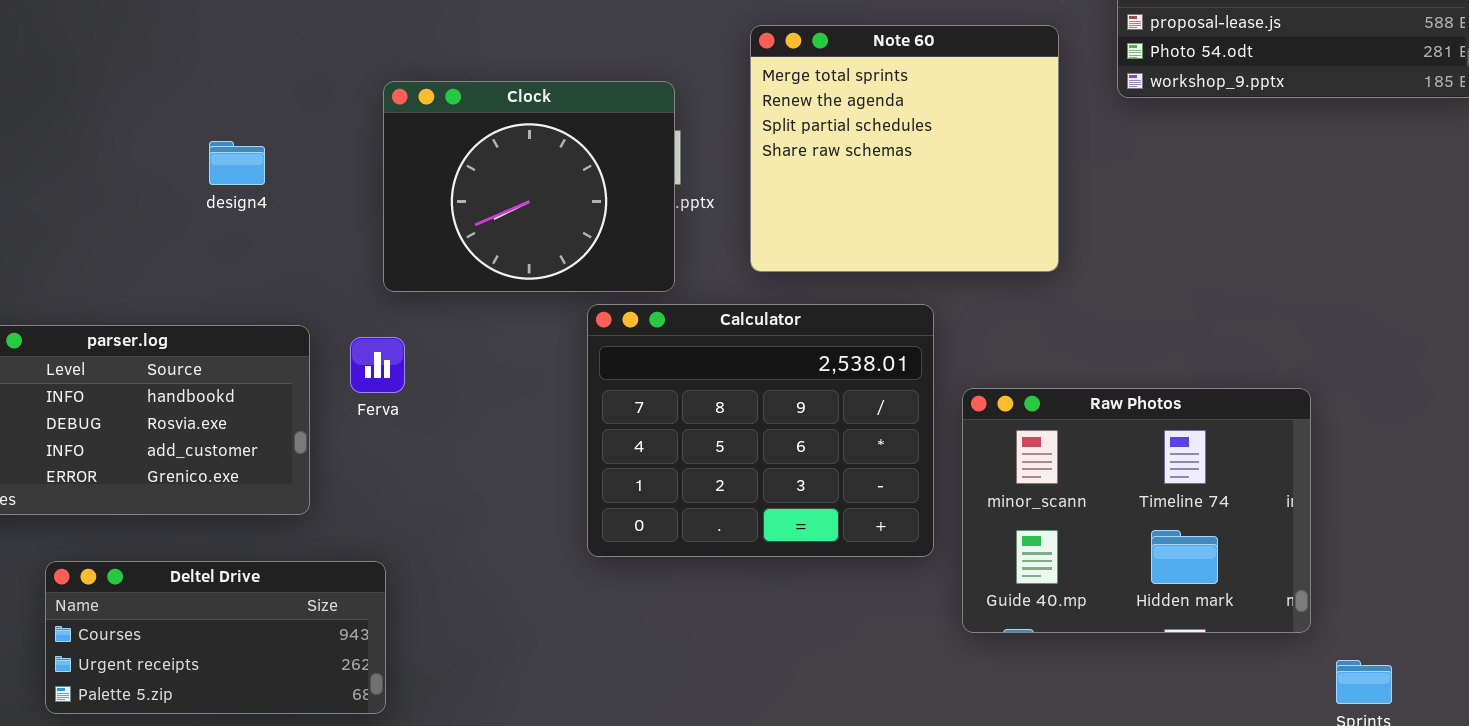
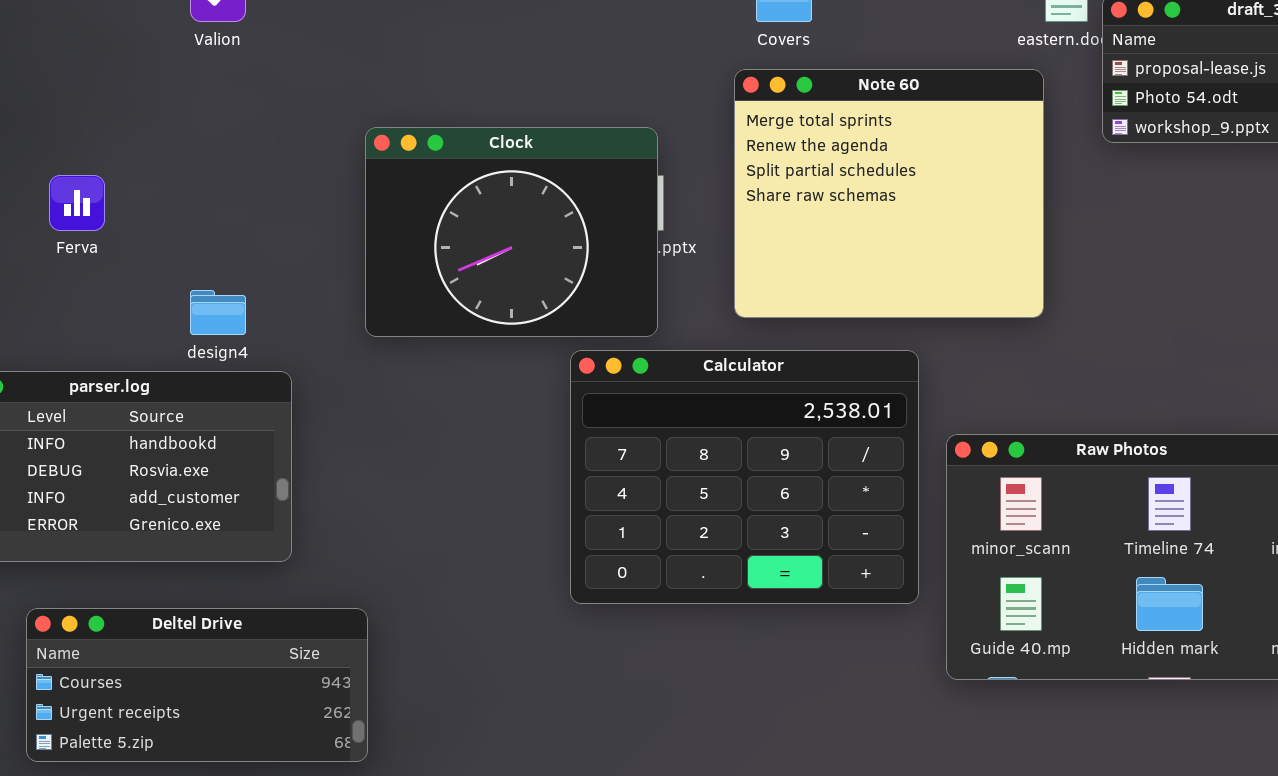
design4: [209,141,265,185] -> [190,290,246,335], moved
Ferva: [350,337,405,393] -> [49,175,105,231], moved

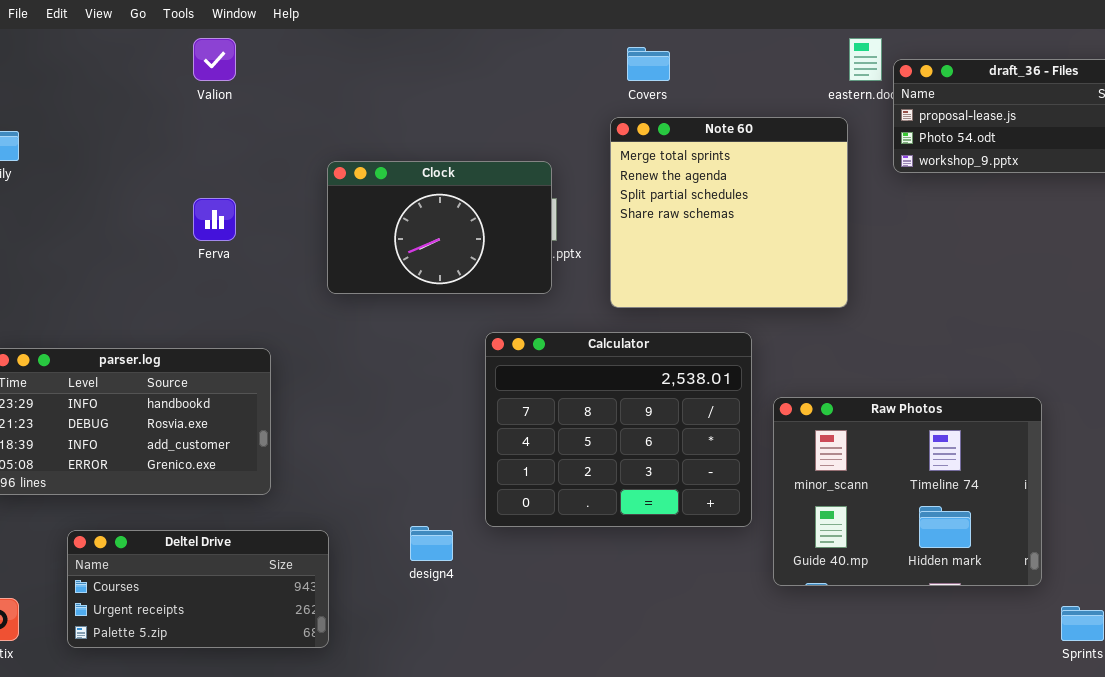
Clock: [365,127,658,337] -> [327,161,552,294], resized
Ferva: [49,175,105,231] -> [193,198,236,241], moved
design4: [190,290,246,335] -> [410,526,453,561], moved

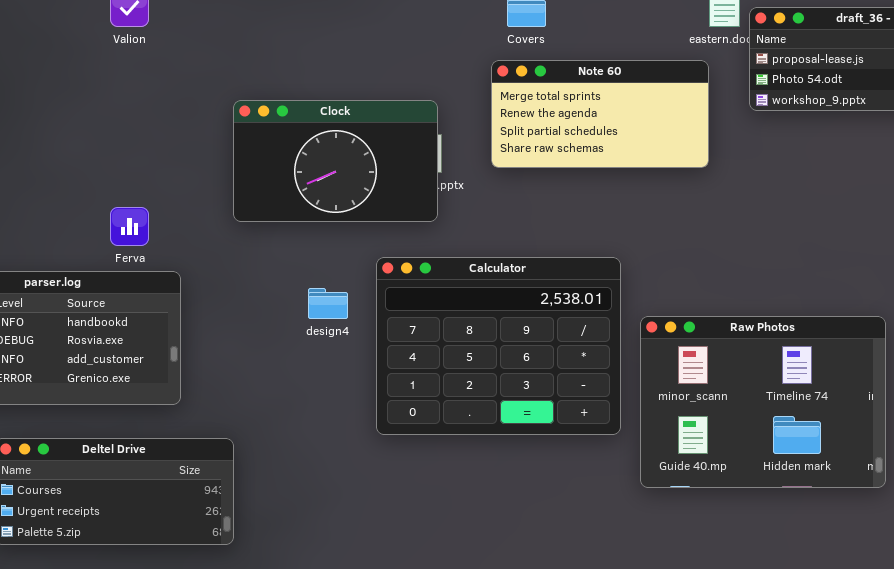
Note 60: [610,117,848,308] -> [491,60,709,168], resized
Ferva: [193,198,236,241] -> [110,207,149,246], moved
design4: [410,526,453,561] -> [308,288,348,319], moved

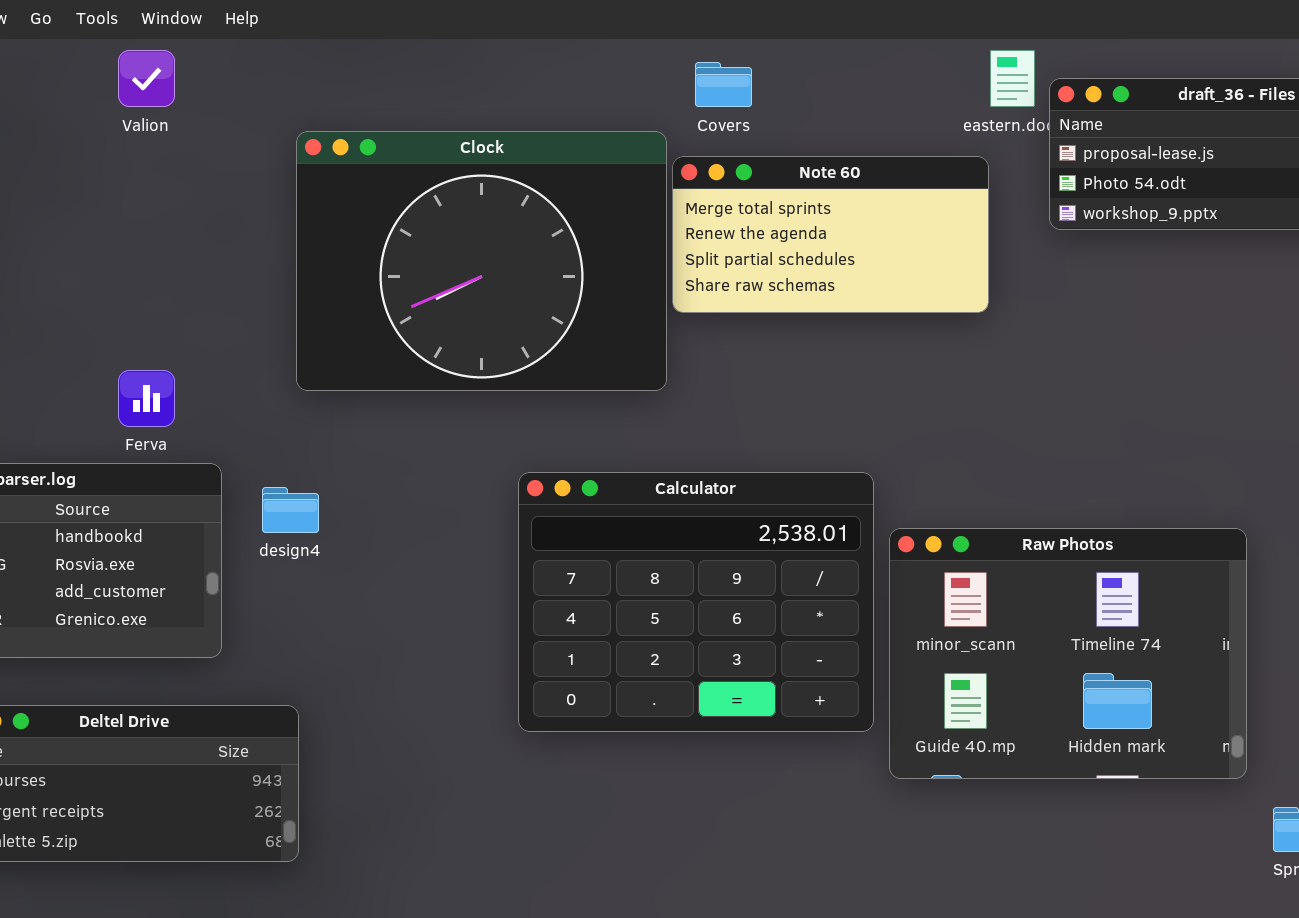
Clock: [233,100,438,222] -> [296,131,667,391], resized
Calculator: [376,257,621,435] -> [518,472,874,732], moved
design4: [308,288,348,319] -> [262,487,319,533], moved

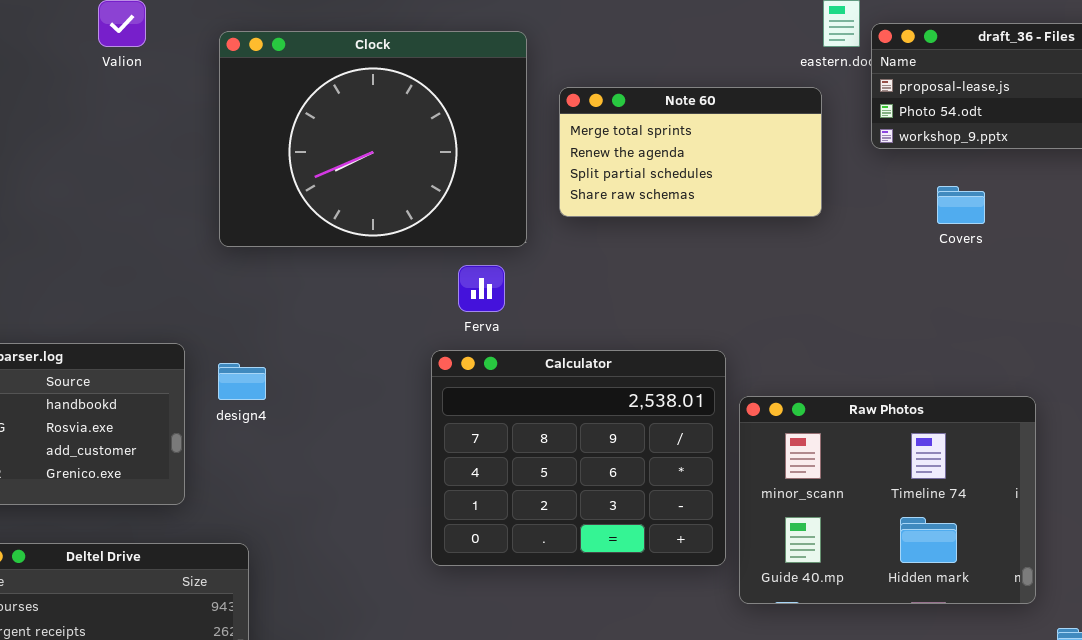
Covers: [695,62,752,107] -> [937,186,985,224], moved
Clock: [296,131,667,391] -> [219,31,527,247], moved
Ferva: [118,370,175,427] -> [458,265,505,312], moved

